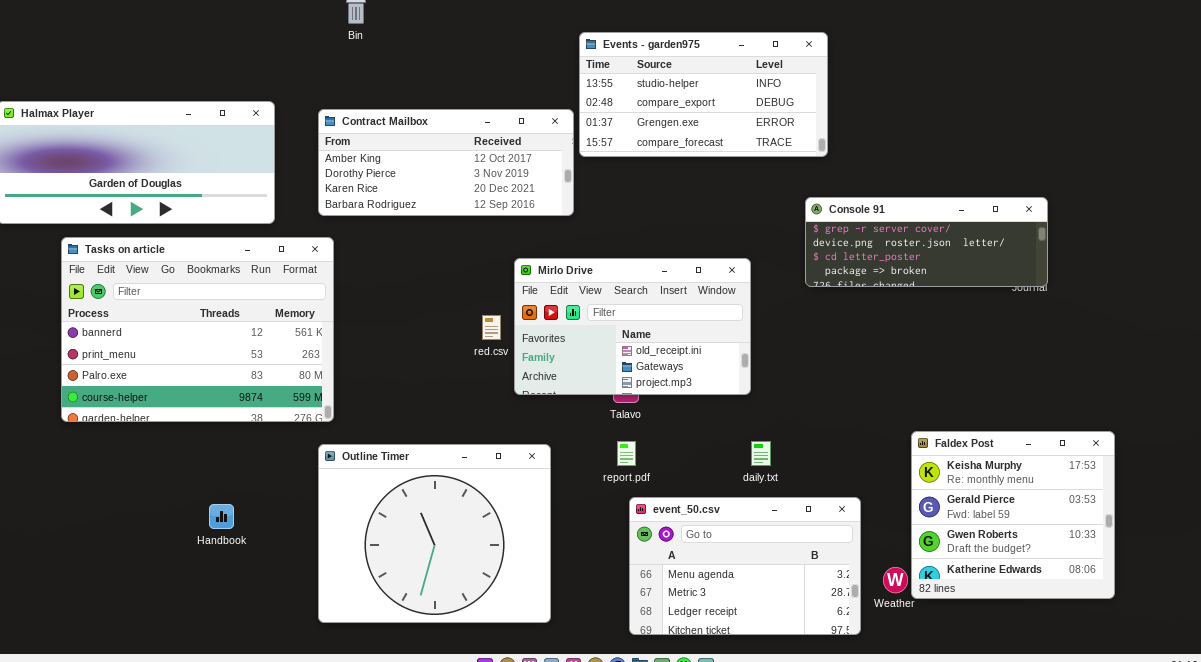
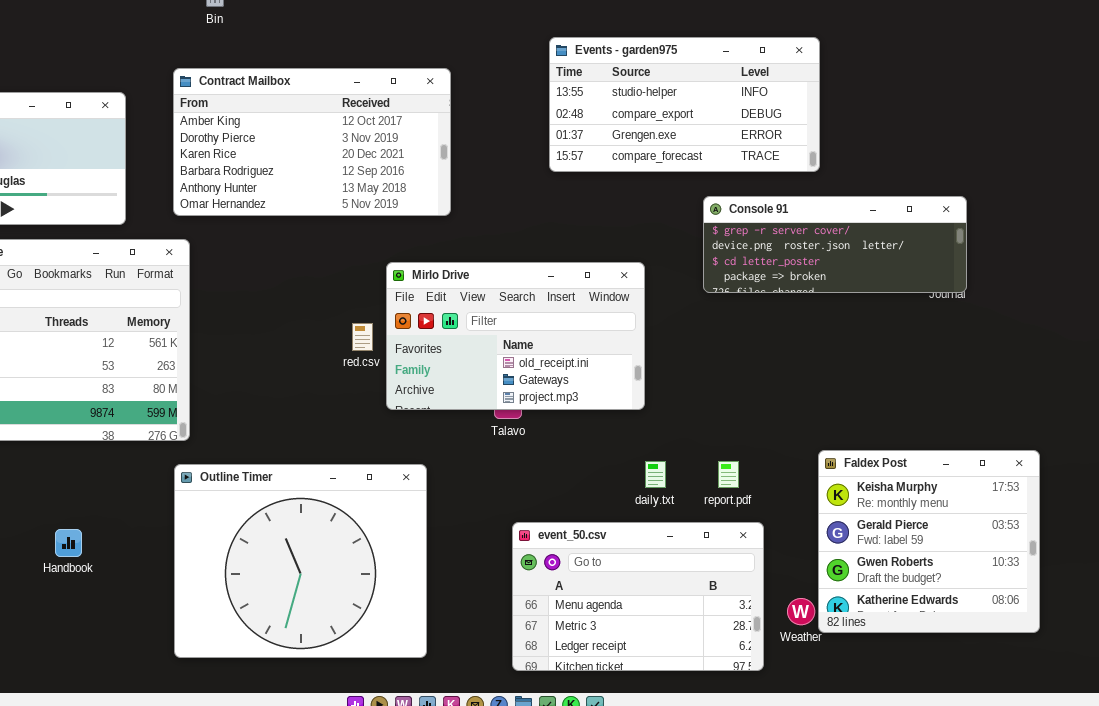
Events - garden975: [579,32,828,157] -> [549,37,820,172], moved
Contract Mailbox: [318,109,574,216] -> [173,68,451,216], resized
report.pdf: [617,441,636,466] -> [718,461,739,488], moved

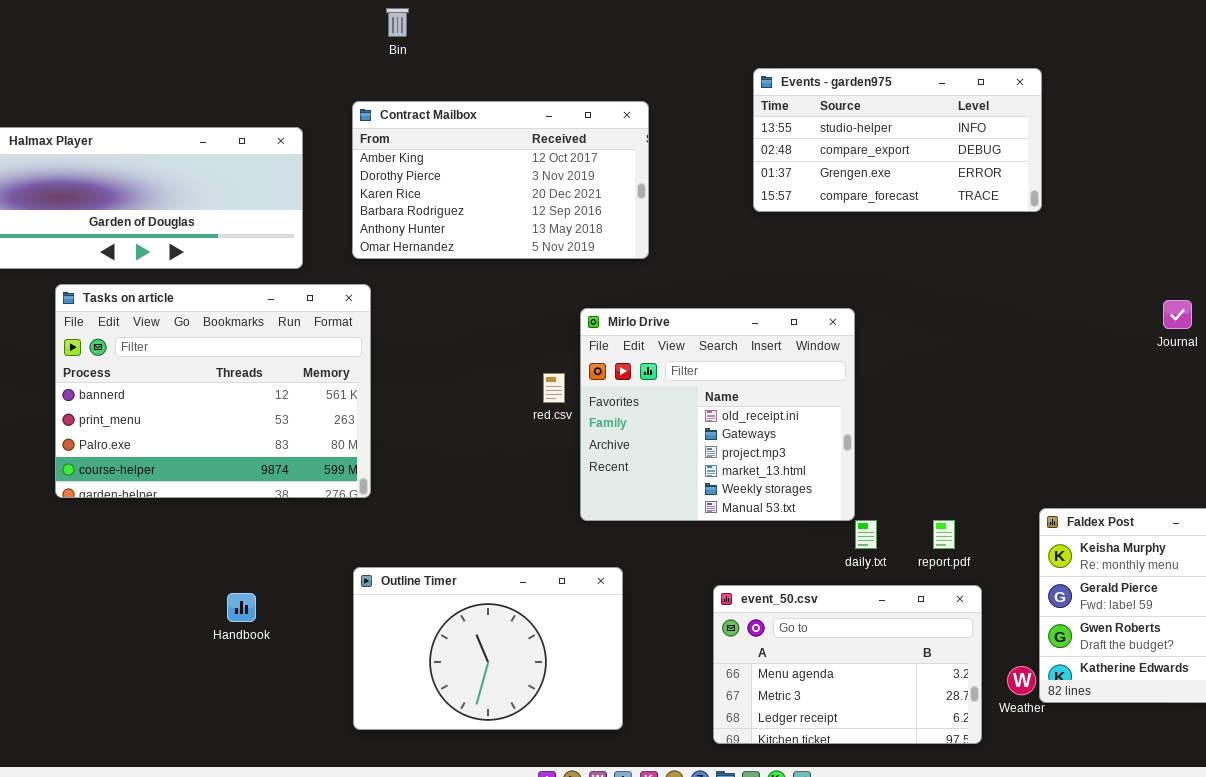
Console 91: [703,196,967,293] -> none, closed
Mirlo Drive: [386,262,645,410] -> [580,308,855,521], resized
Outline Timer: [174,464,427,658] -> [353,567,623,730], resized

